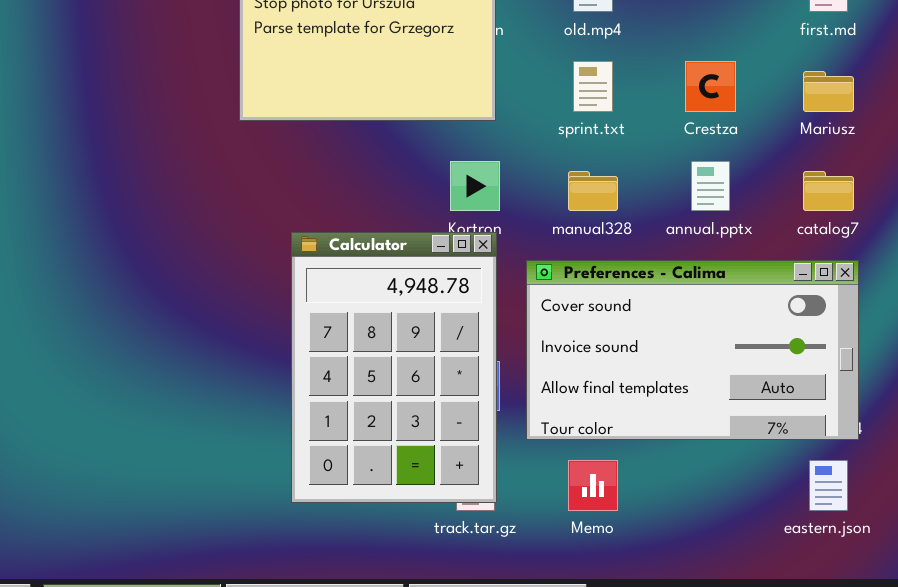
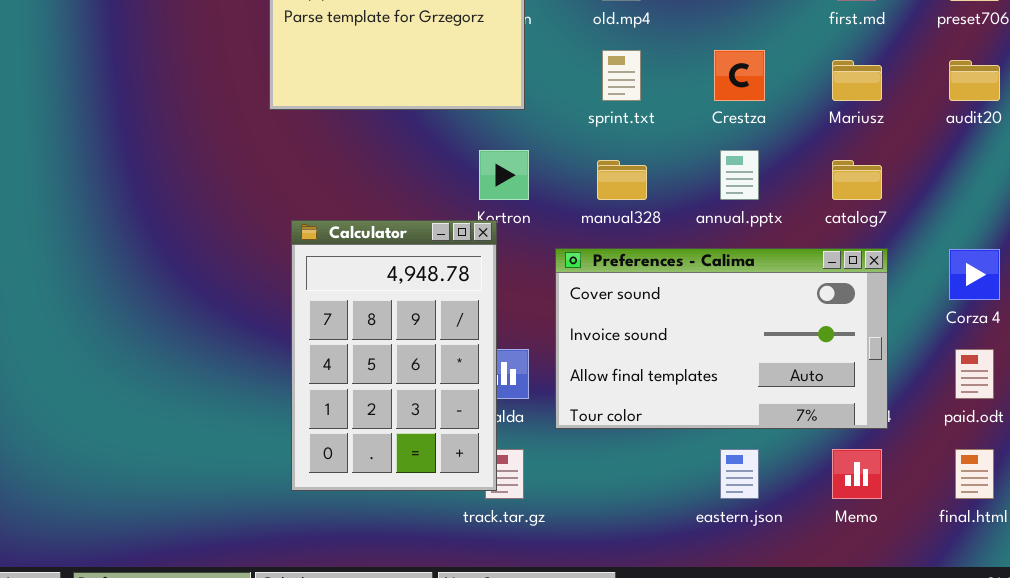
Calculator: [291,232,497,503] -> [291,220,497,491], moved
Memo: [568,460,618,511] -> [832,449,882,499], moved
eastern.json: [809,460,848,511] -> [720,449,759,499], moved

